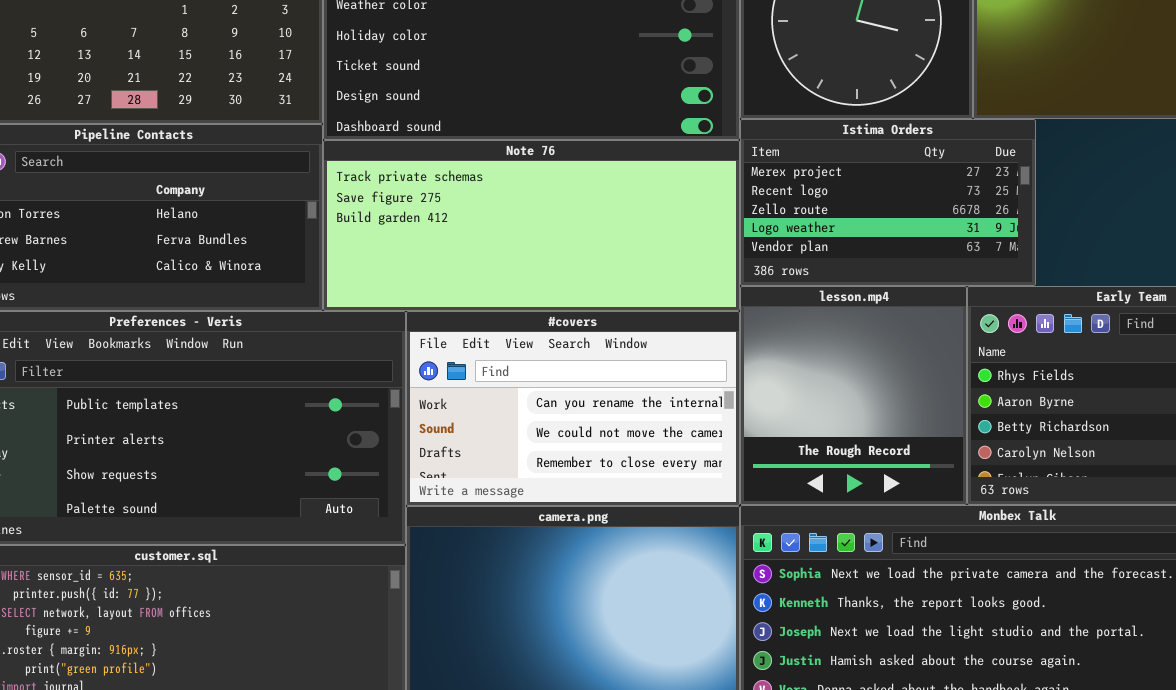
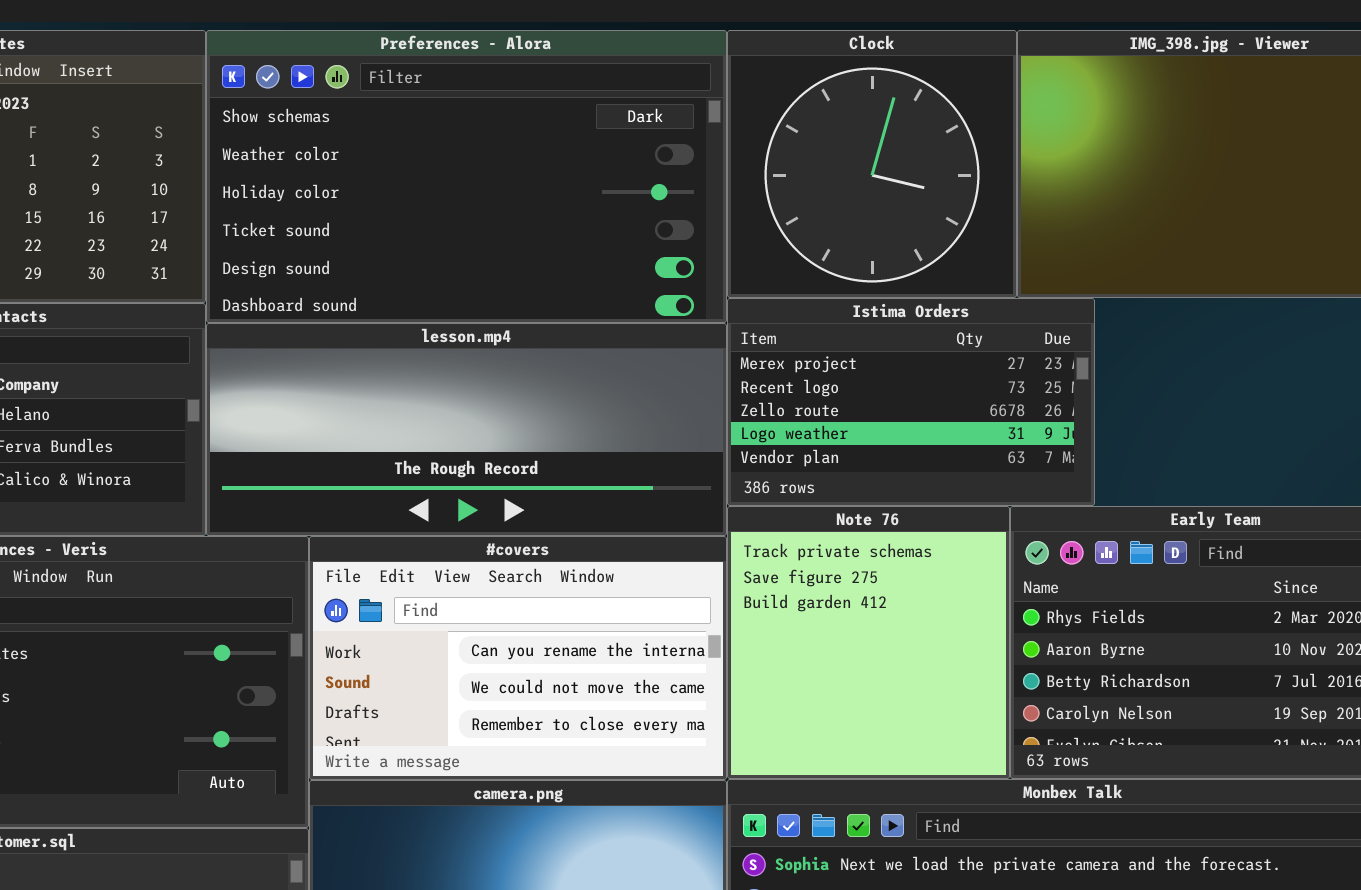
Note 76: [323,140,740,311] -> [727,506,1010,779], moved, resized
lesson.mp4: [740,286,967,505] -> [206,323,727,536], moved, resized

